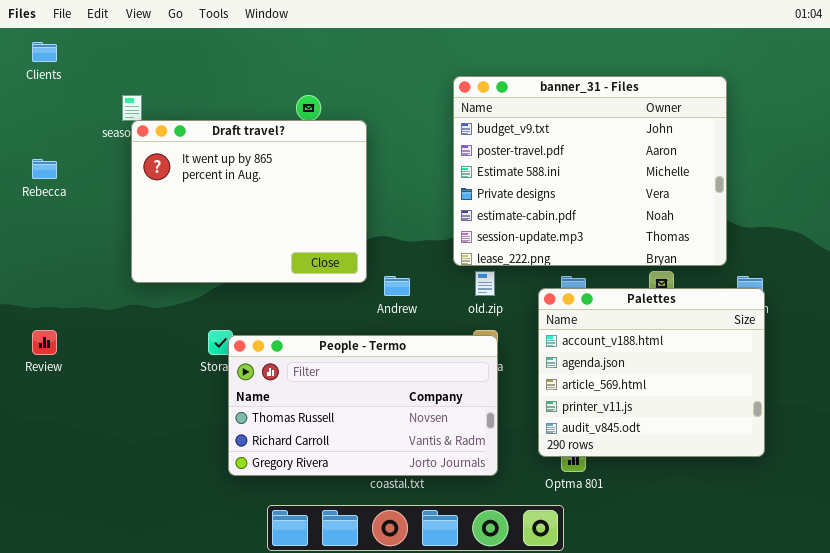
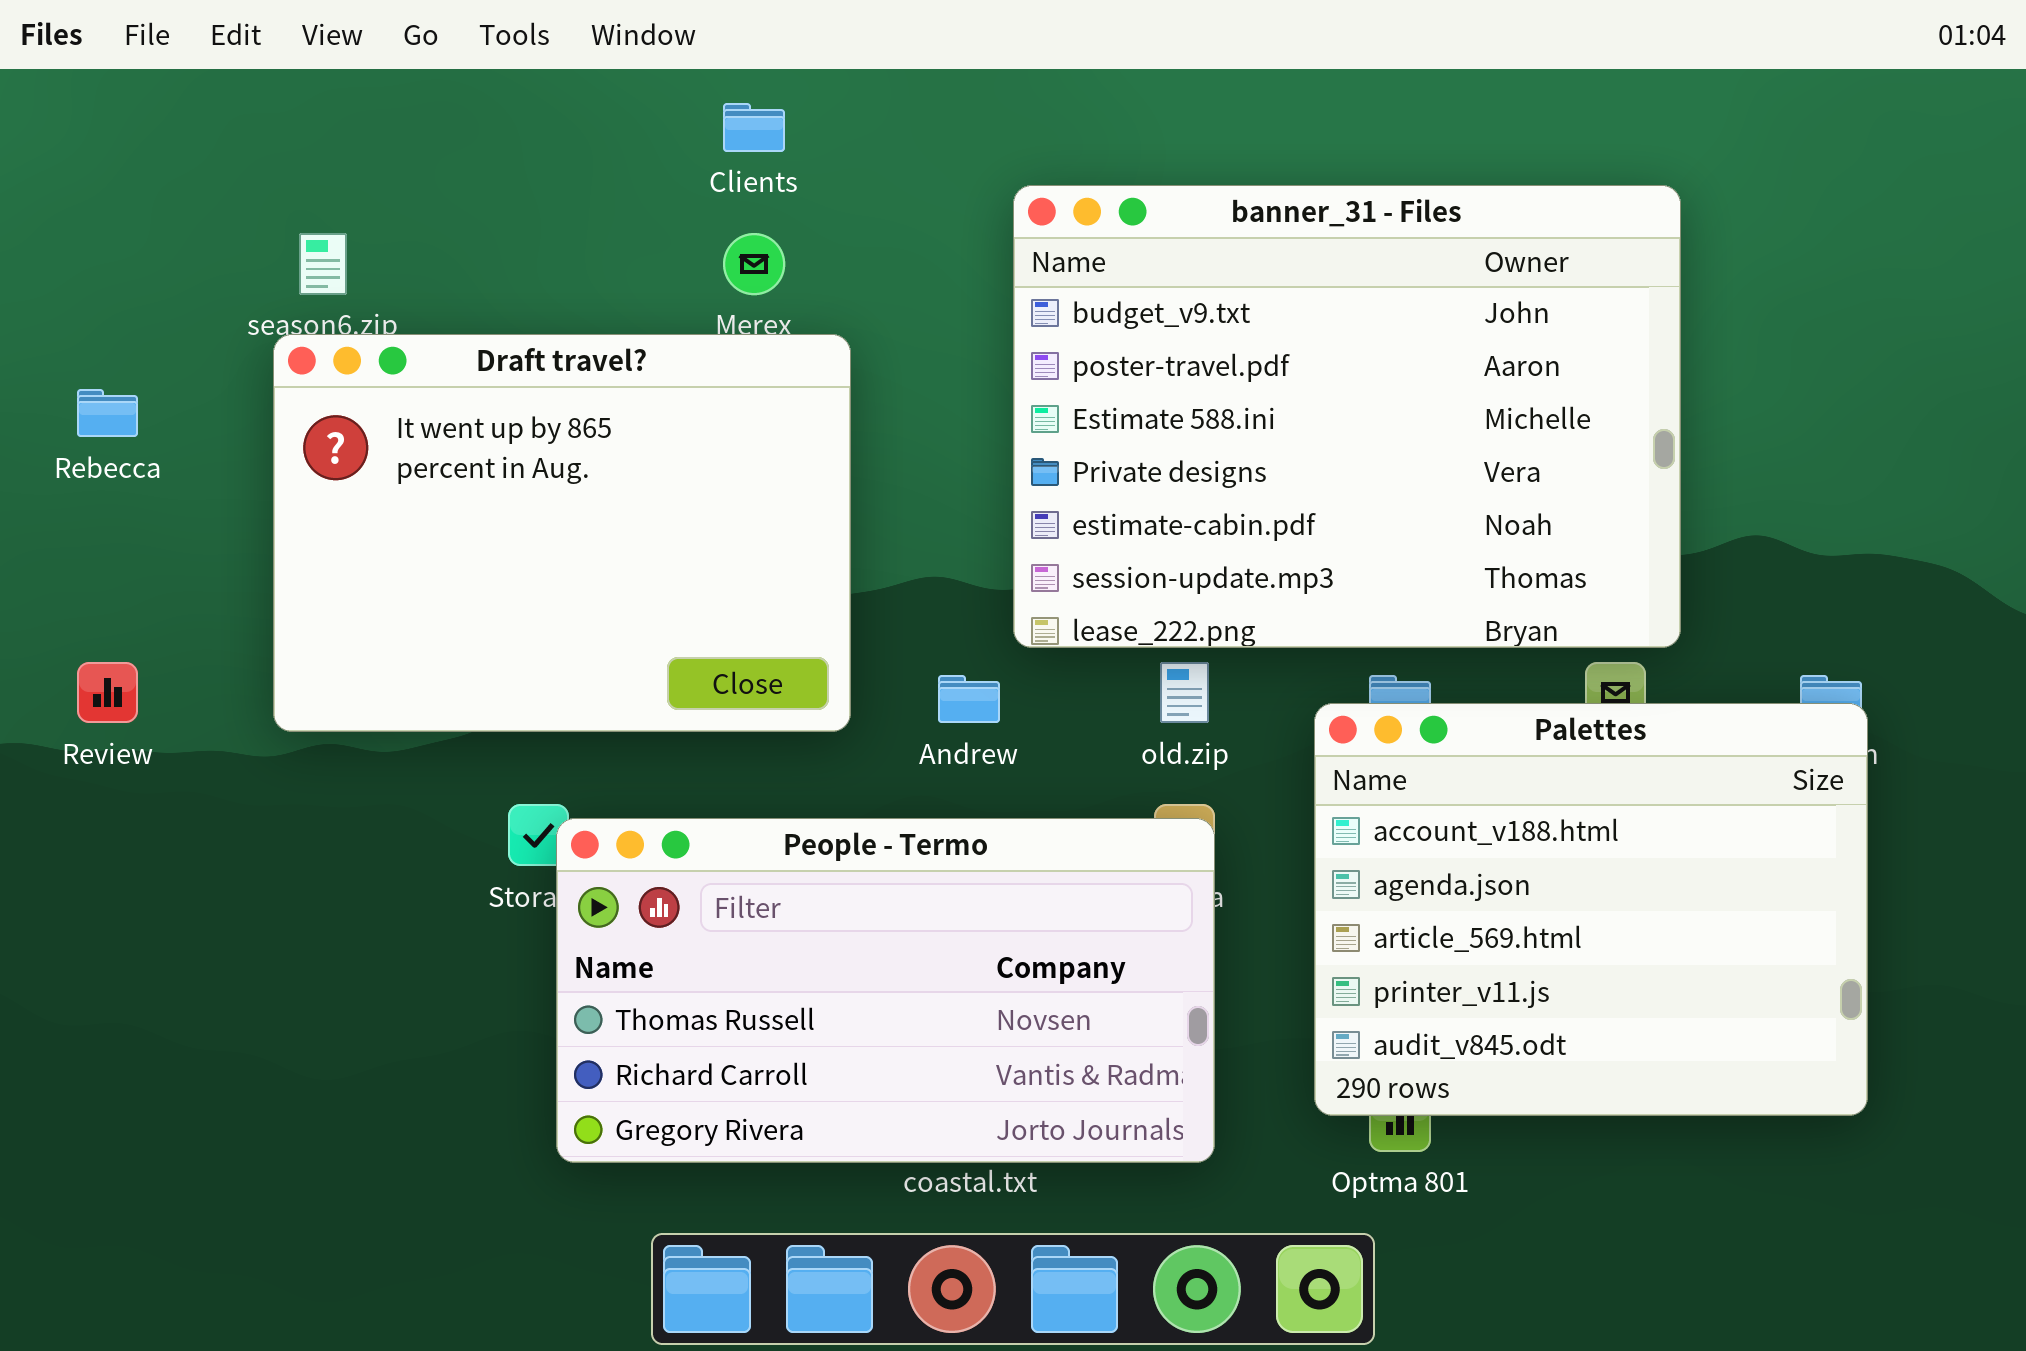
Clients: [32,42,57,62] -> [723,103,785,152], moved
banner_31 - Files: [453,76,727,266] -> [1013,185,1681,648], moved
Draft travel?: [131,120,367,283] -> [273,334,851,732], moved
Review: [32,330,57,355] -> [77,662,138,723], moved

